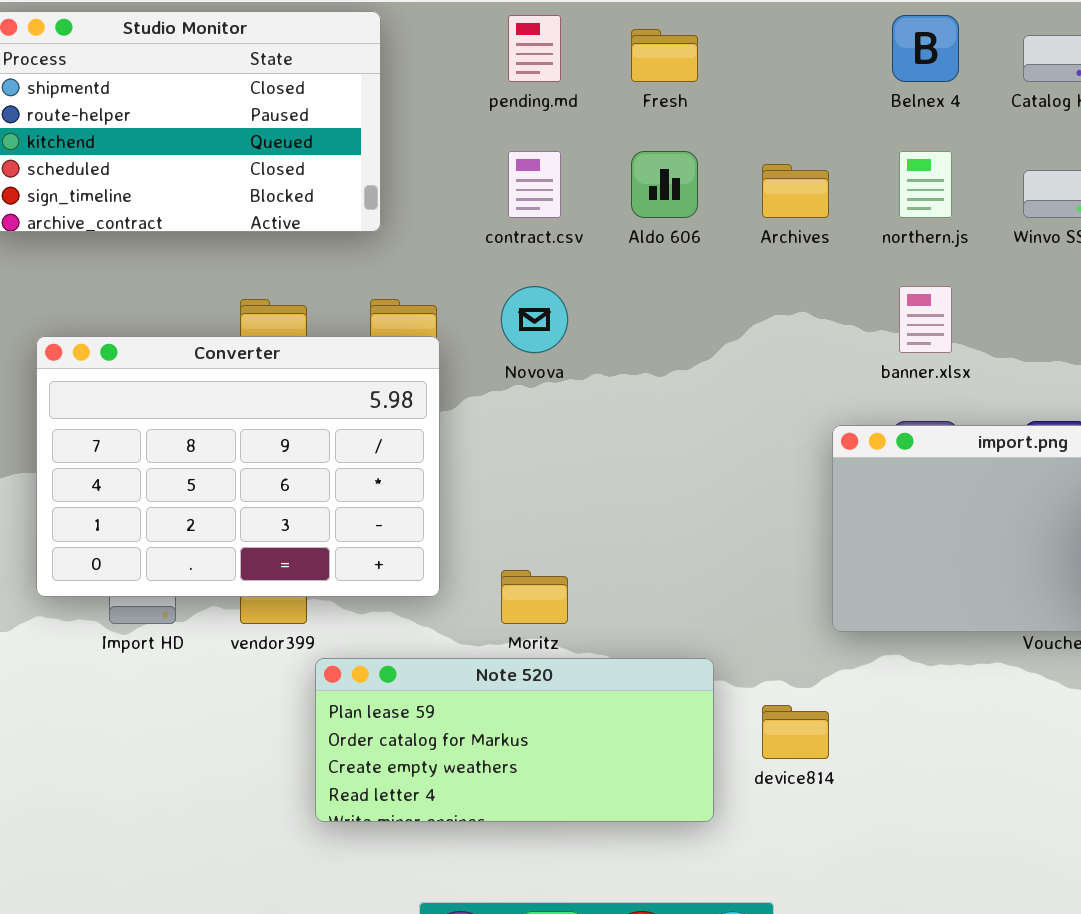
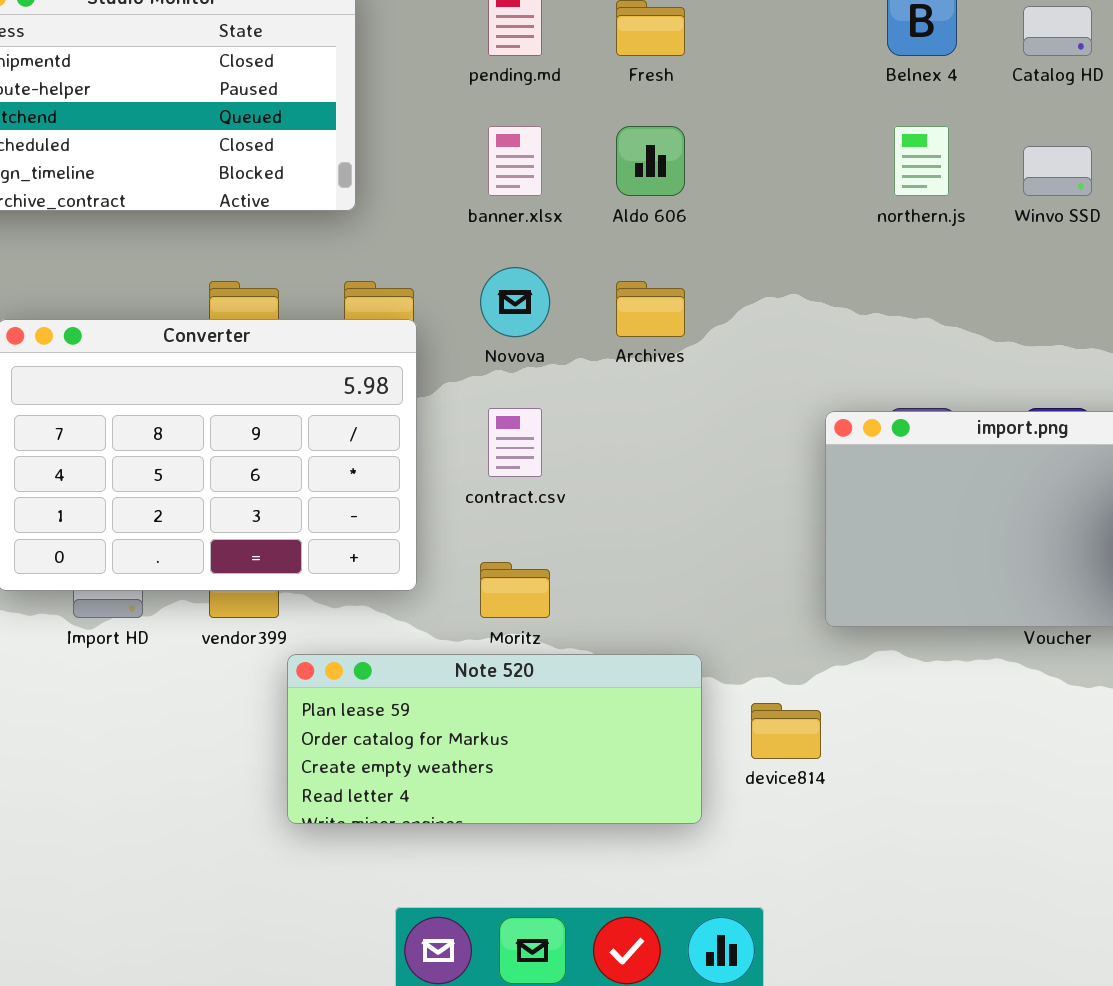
contract.csv: [508,151,561,218] -> [488,408,542,477], moved
Archives: [762,164,829,218] -> [616,281,685,337], moved
banner.xlsx: [899,286,952,353] -> [488,126,542,196], moved

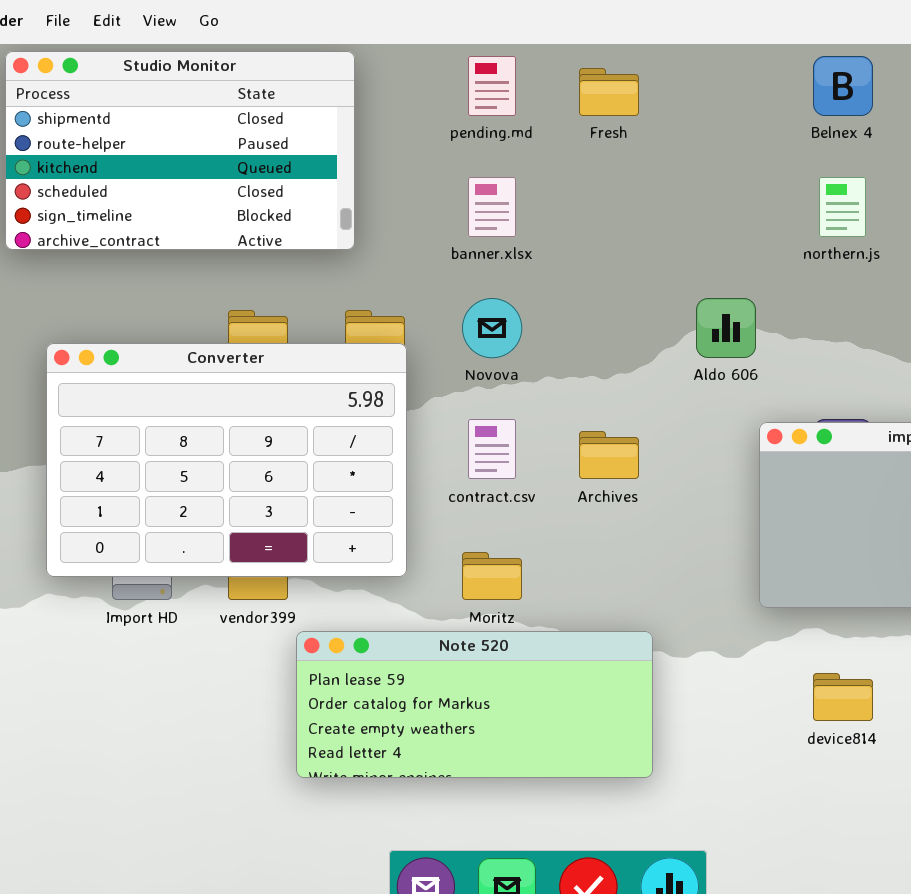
Aldo 606: [616,126,685,196] -> [696,298,756,358], moved
Archives: [616,281,685,337] -> [579,431,639,479], moved
device814: [751,703,821,759] -> [813,673,873,721], moved

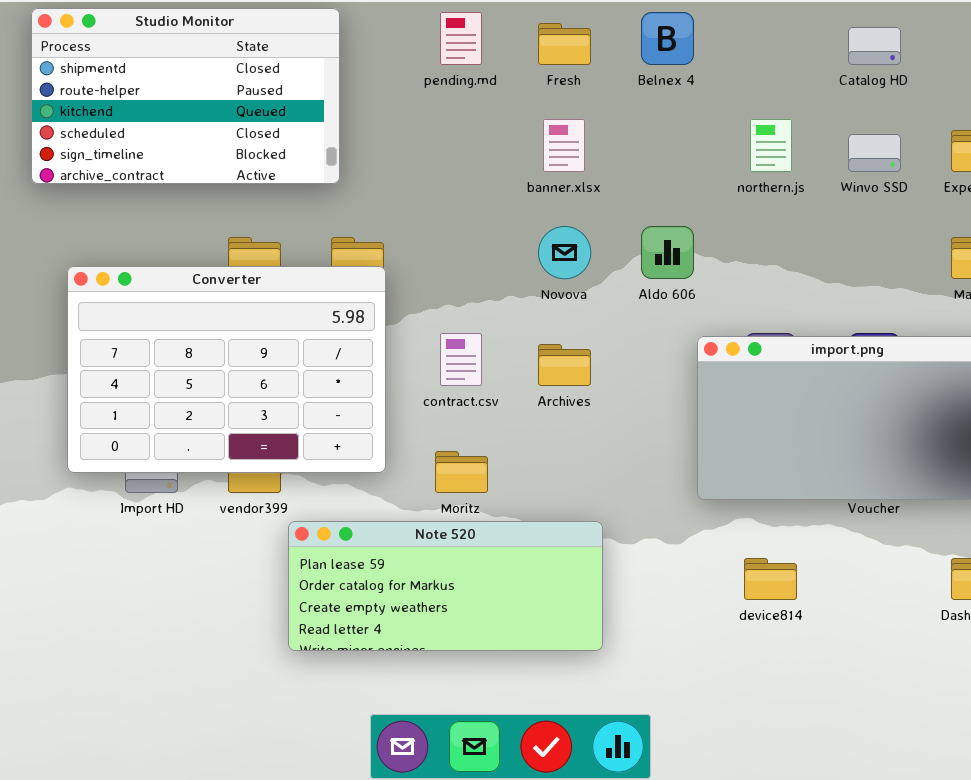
Belnex 4: [813,56,873,116] -> [641,12,694,65], moved
banner.xlsx: [468,177,516,237] -> [543,119,585,172], moved
Novova: [462,298,522,358] -> [538,226,591,279], moved

